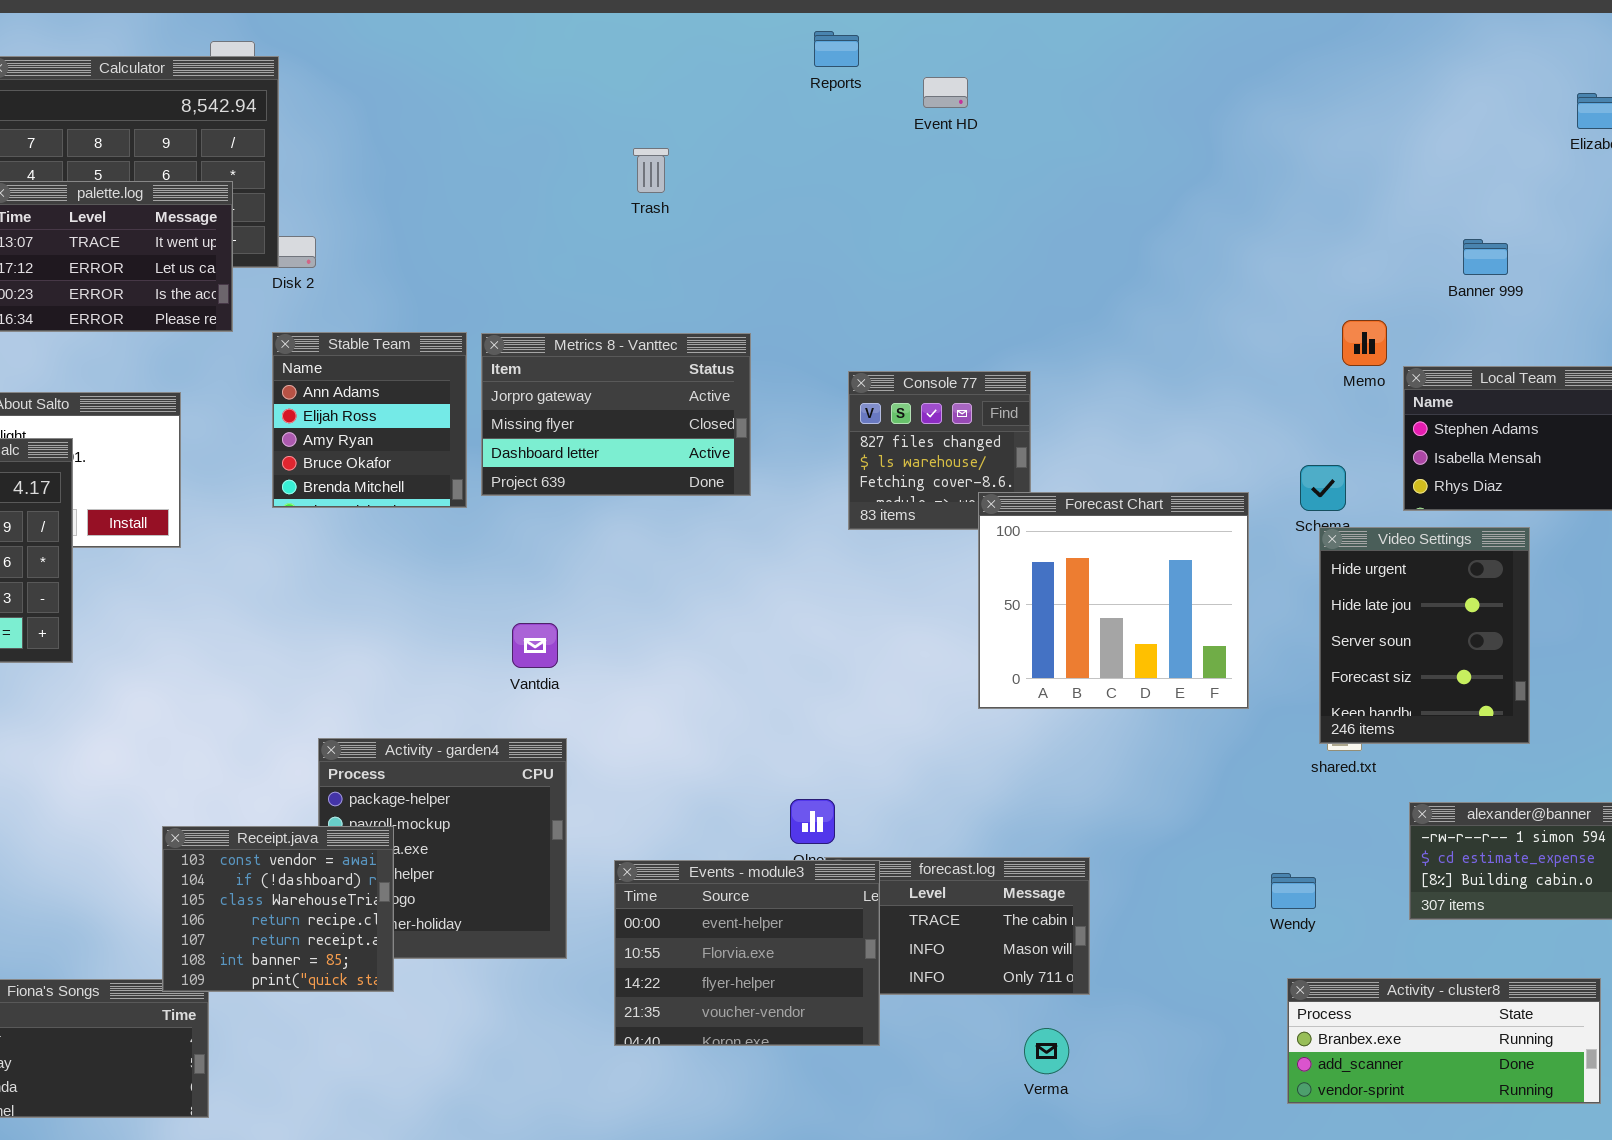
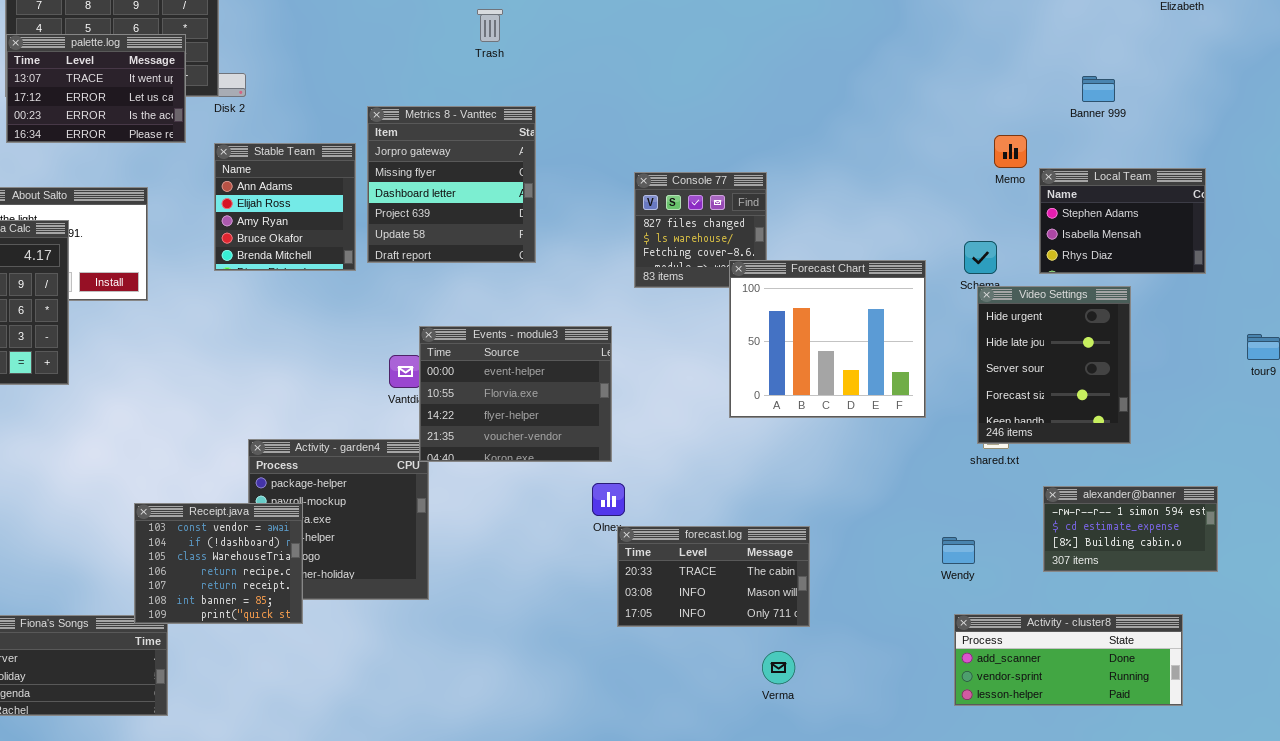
Metrics 8 - Vanttec: [481,333,751,496] -> [367,106,536,263], resized
Events - module3: [614,860,880,1046] -> [419,326,612,462], moved
Activity - cluster8: [1287,978,1601,1104] -> [954,614,1183,706], scrolled down 1 row

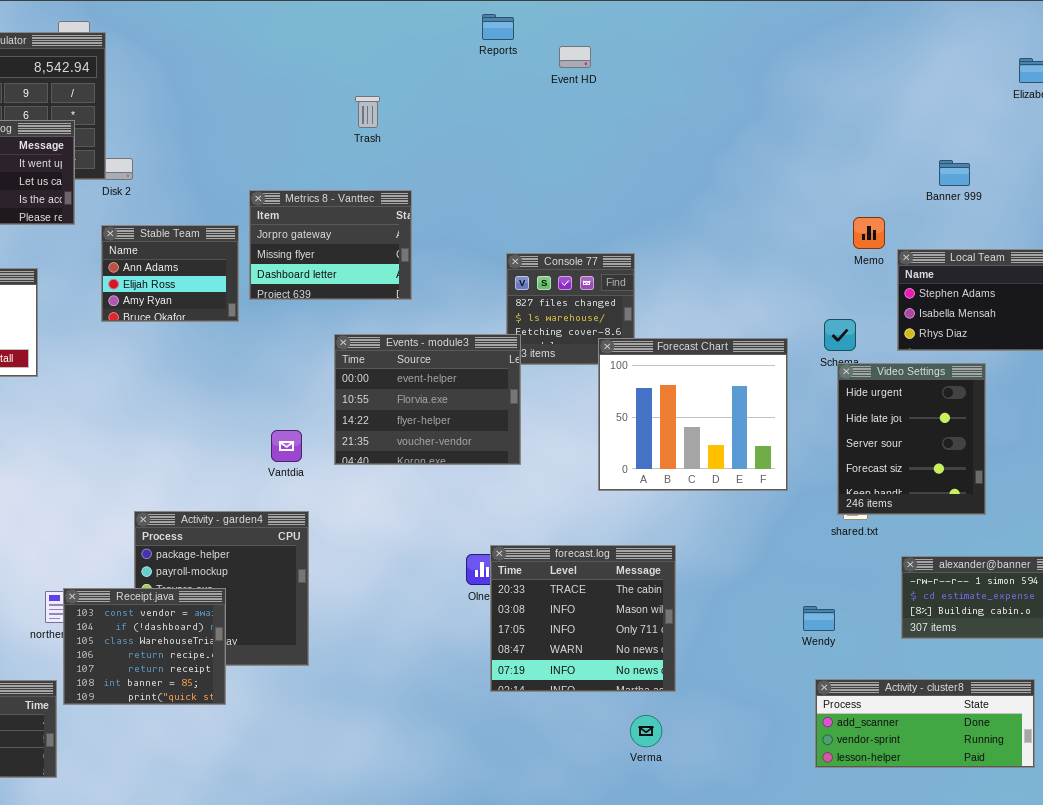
Metrics 8 - Vanttec: [367,106,536,263] -> [249,190,412,300], resized
Stable Team: [214,143,356,271] -> [101,225,239,322], resized
Events - module3: [419,326,612,462] -> [334,334,521,465], moved
Receipt.java: [134,503,303,624] -> [63,588,226,705], moved
forecast.log: [617,526,810,627] -> [490,545,676,692], resized

